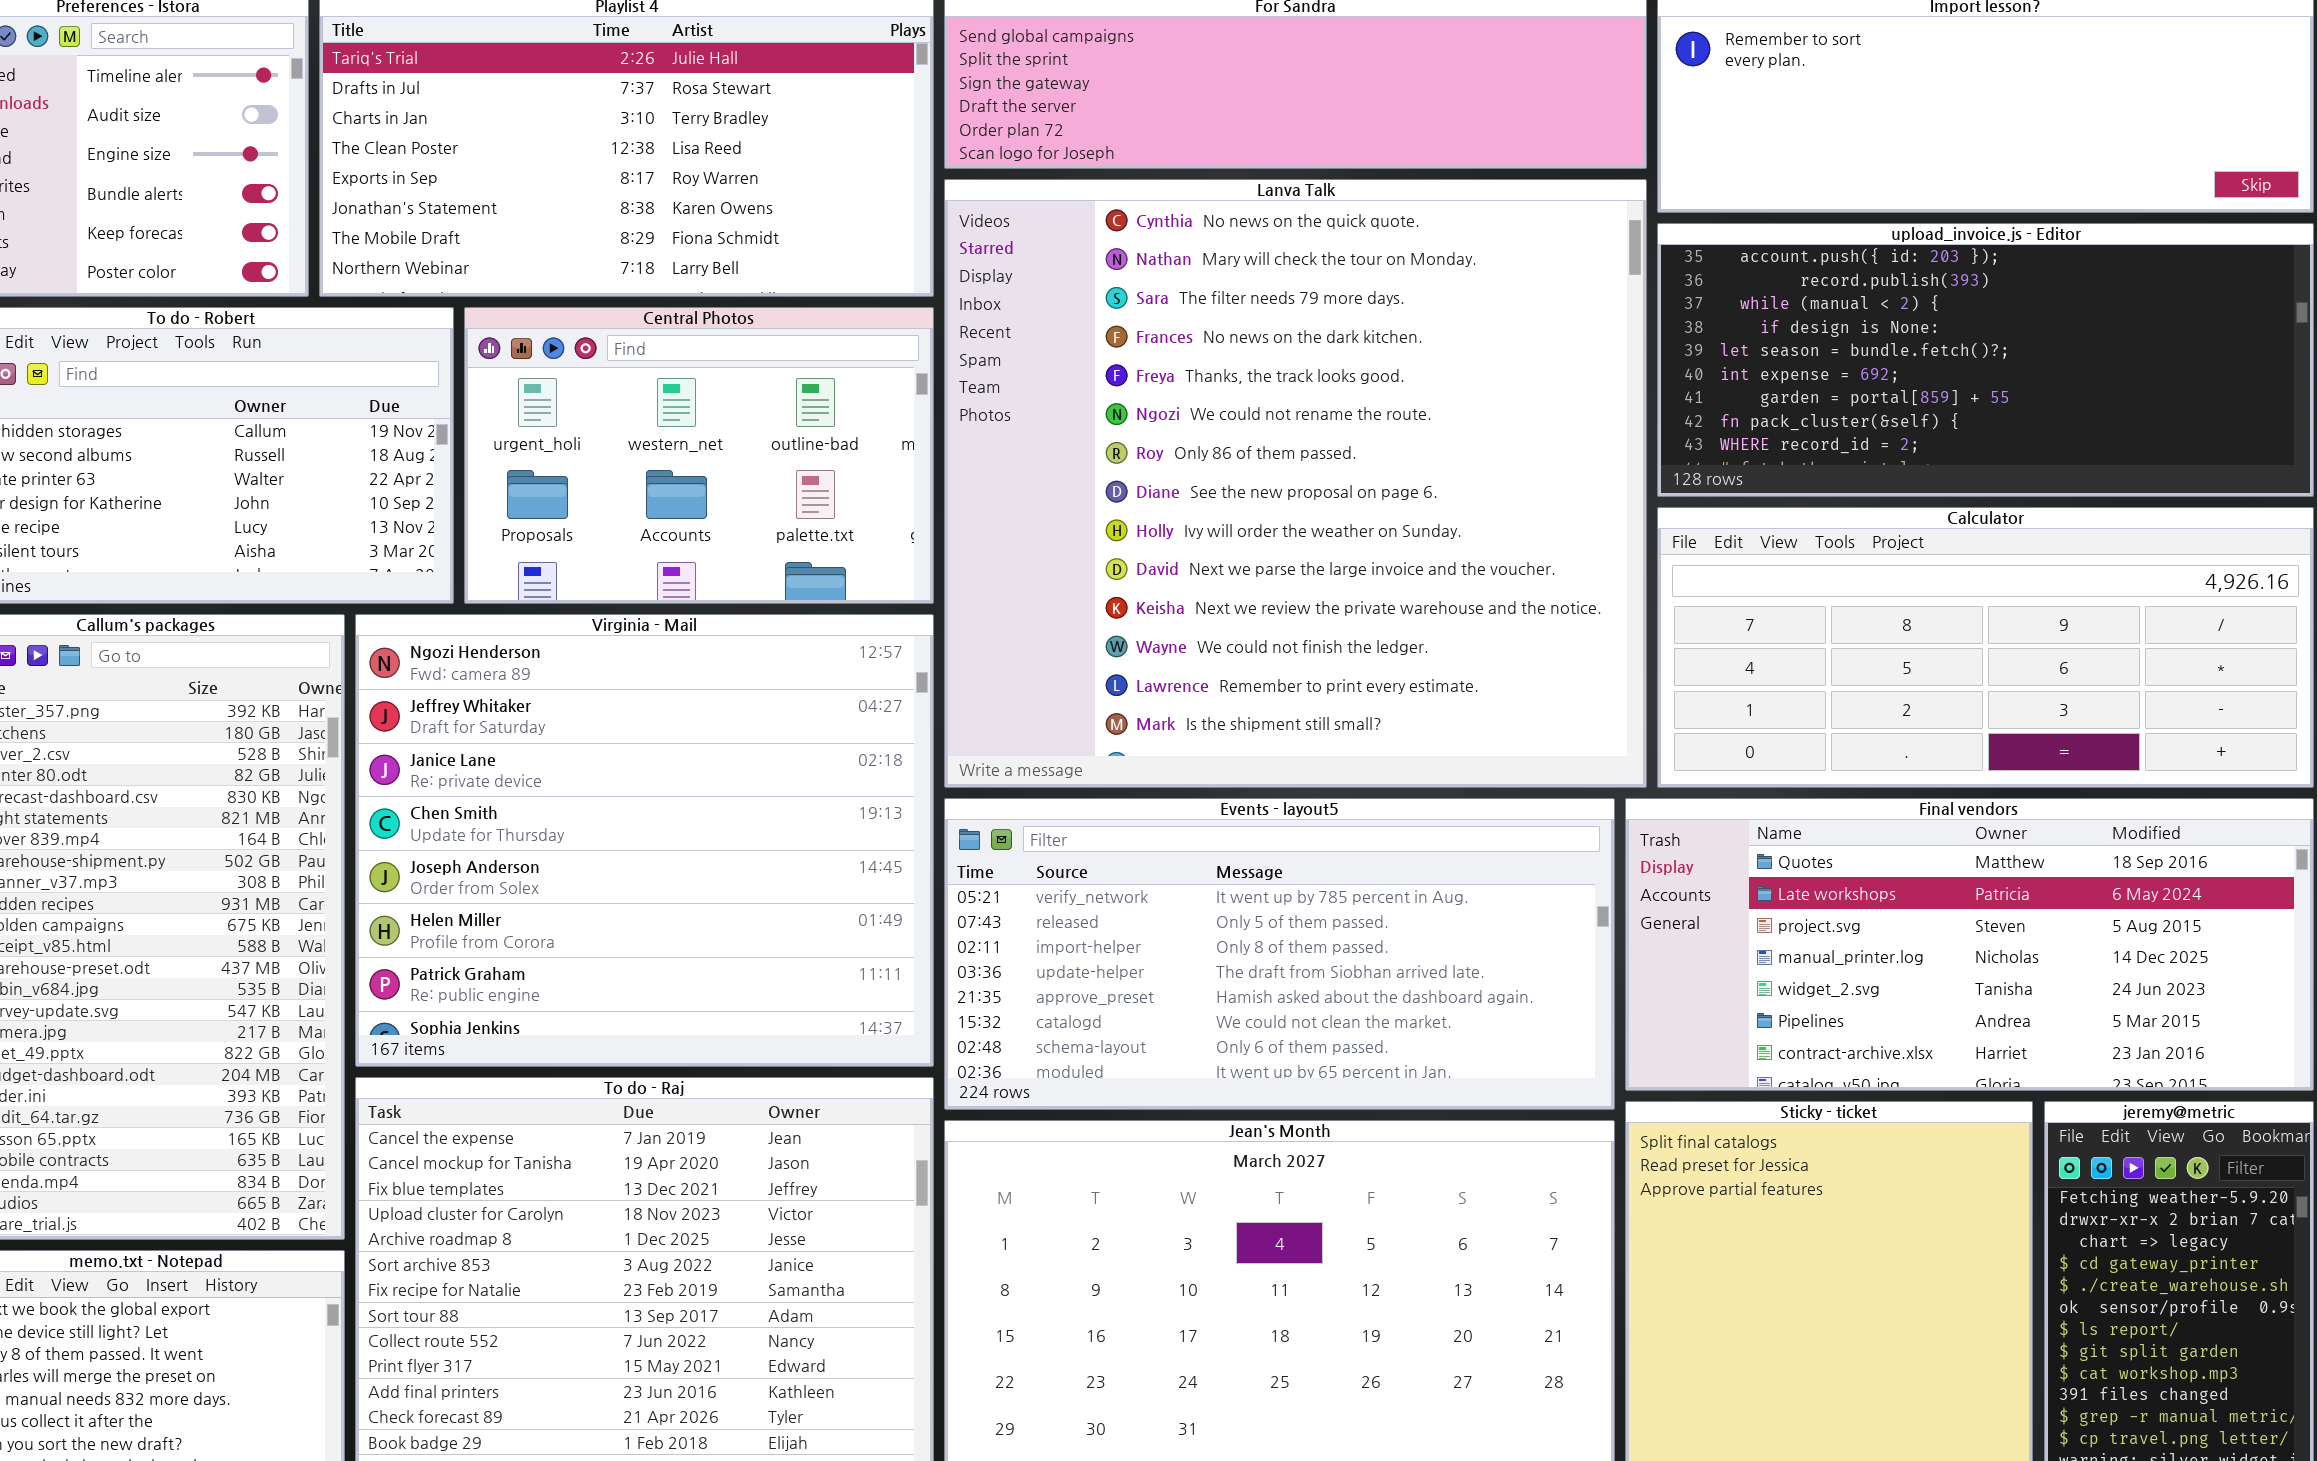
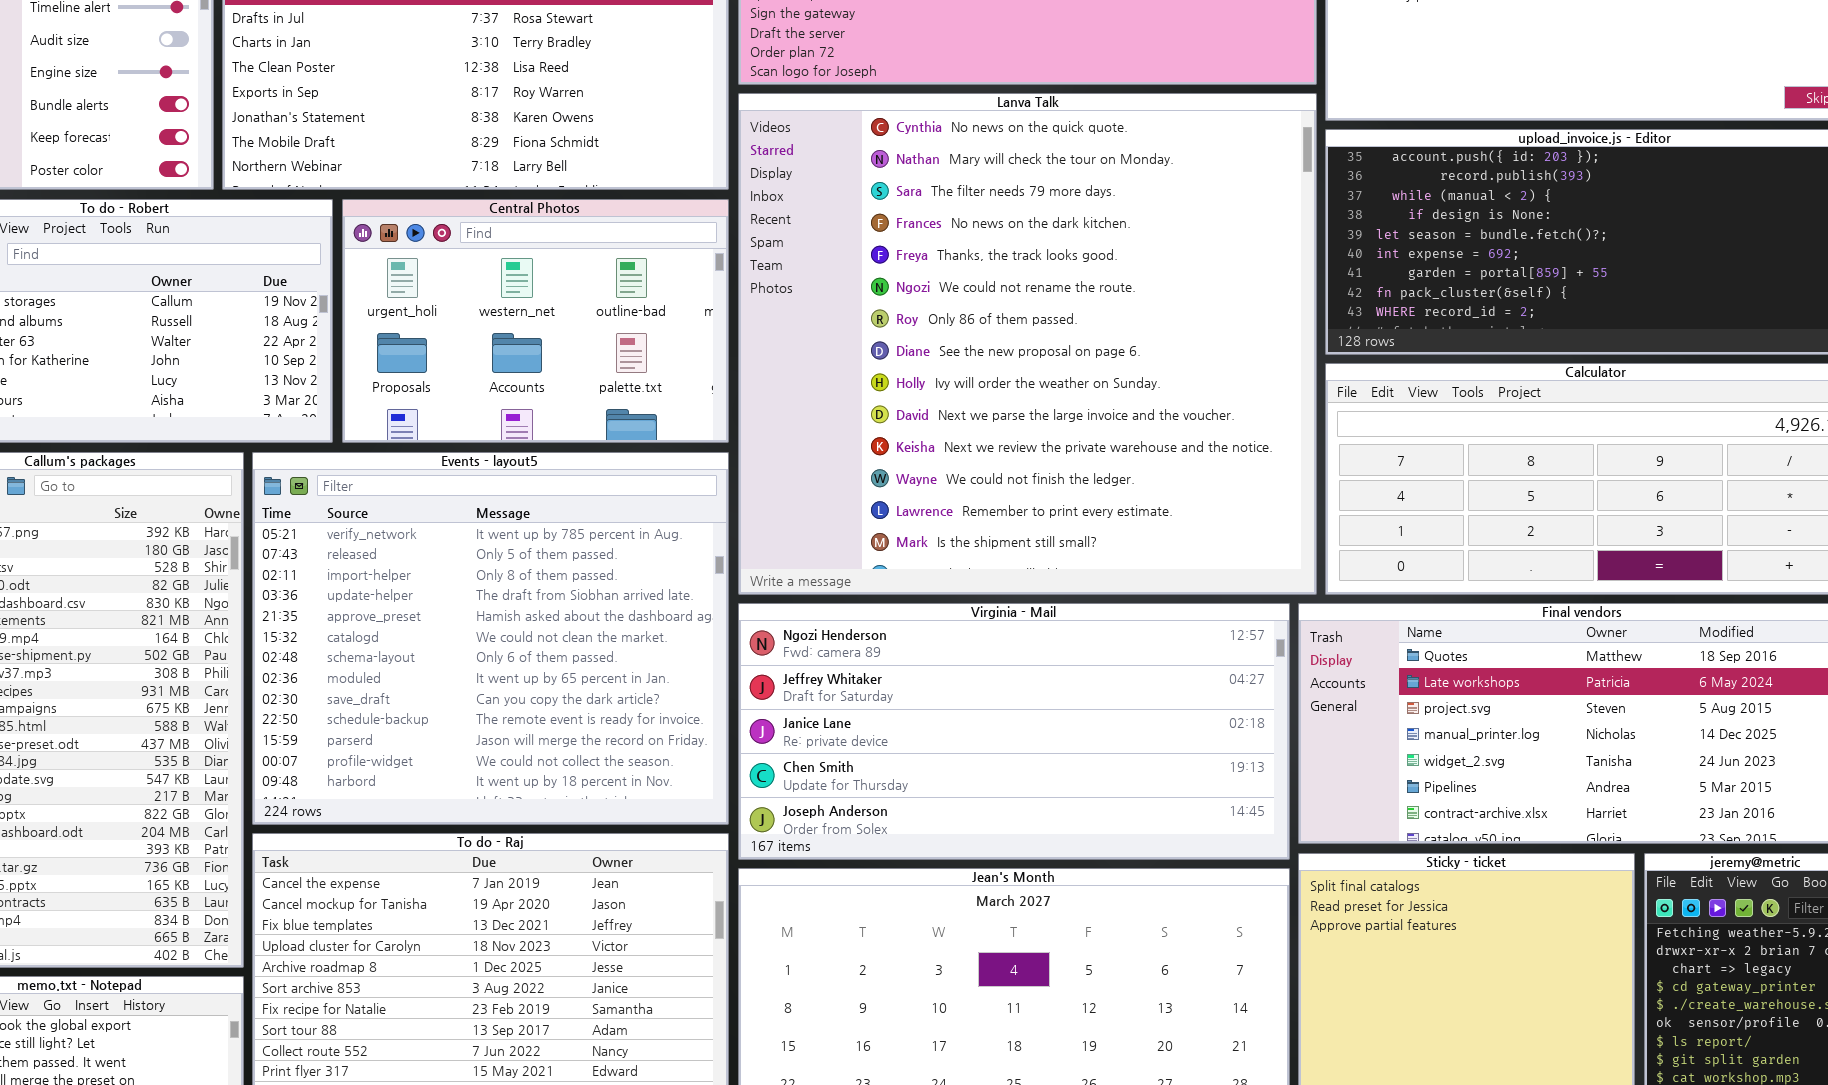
Virginia - Mail: [355,614,934,1067] -> [738,603,1290,860], moved, resized
Events - layout5: [944,798,1615,1110] -> [252,452,729,825], moved, resized

